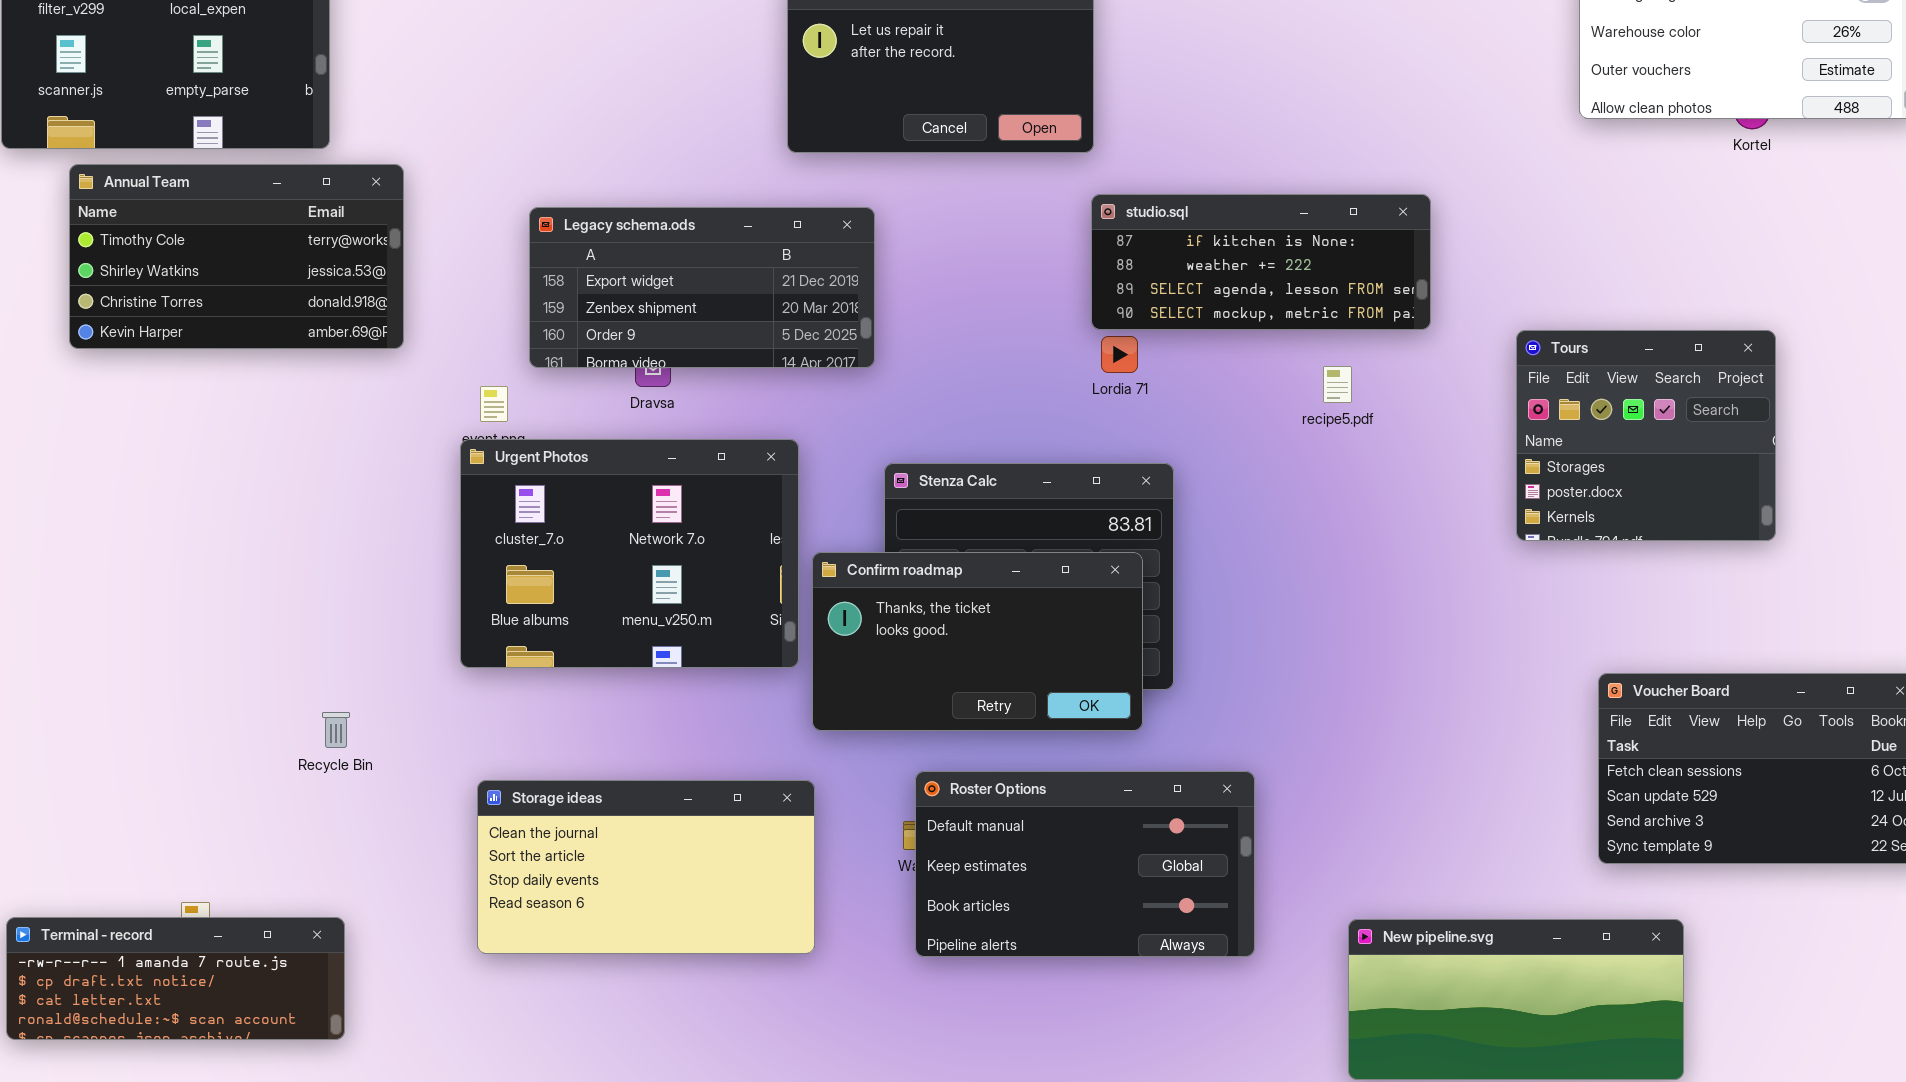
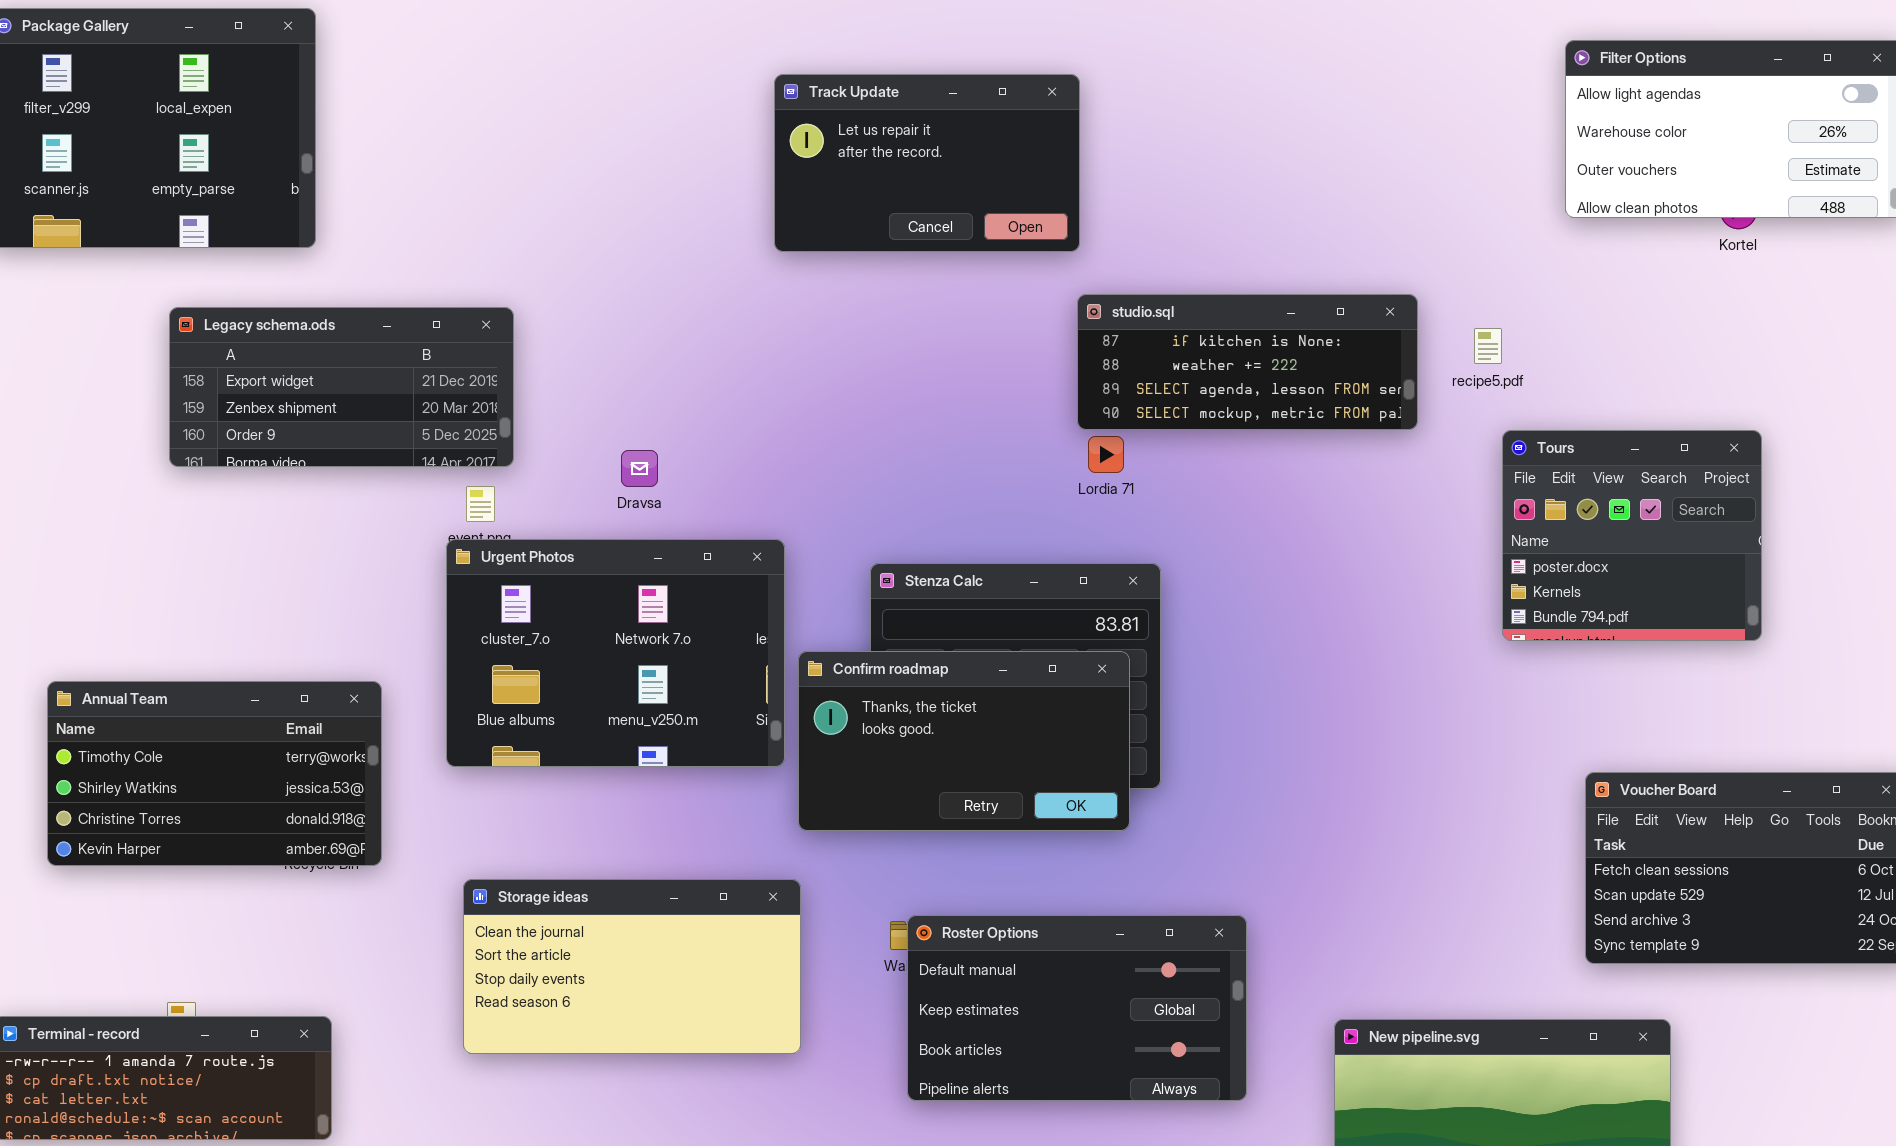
Annual Team: [69,164,404,349] -> [47,681,382,866], moved
Legacy schema.ods: [529,207,875,368] -> [169,307,514,467], moved
Tours: [1516,330,1776,541] -> [1502,430,1762,641], scrolled down 1 row
recipe5.pdf: [1323,366,1352,403] -> [1474,328,1502,364], moved
Roster Options: [915,771,1255,957] -> [907,915,1247,1101], moved

